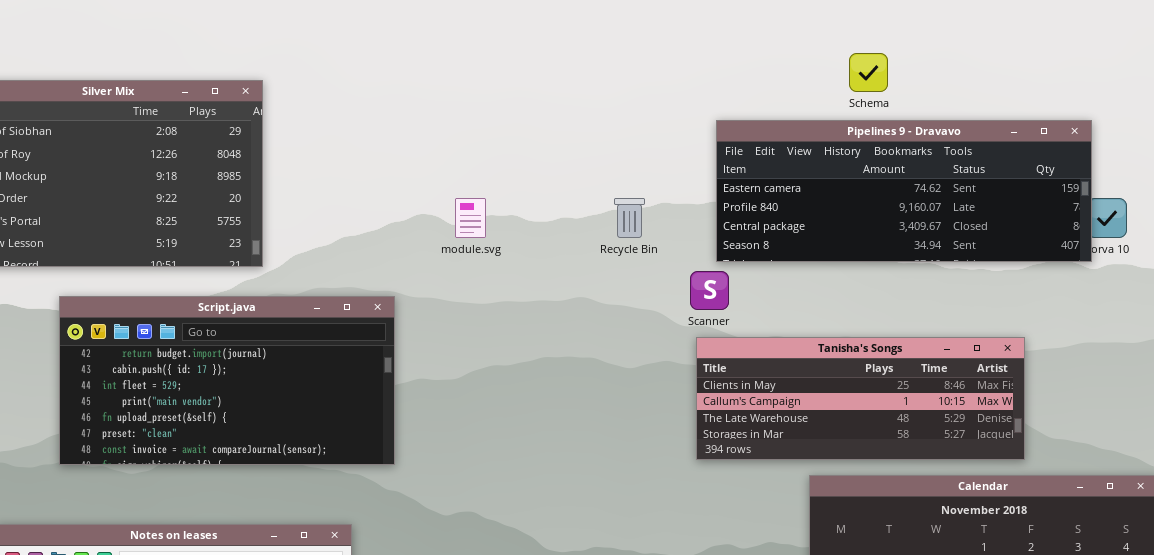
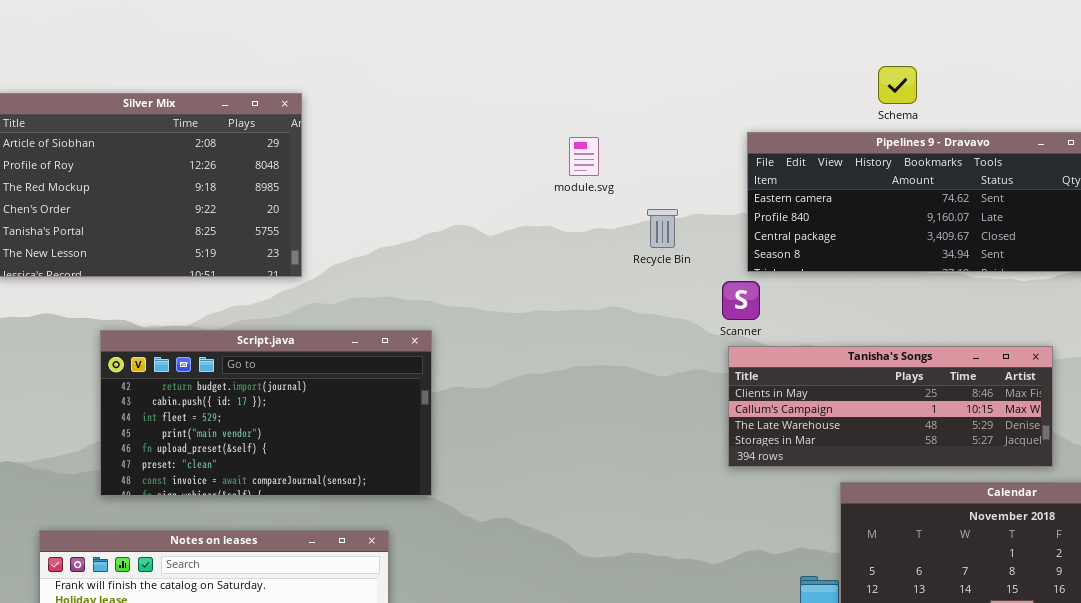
module.svg: [455,198,486,238] -> [569,137,599,176], moved
Script.java: [59,296,395,465] -> [100,330,432,496], moved

